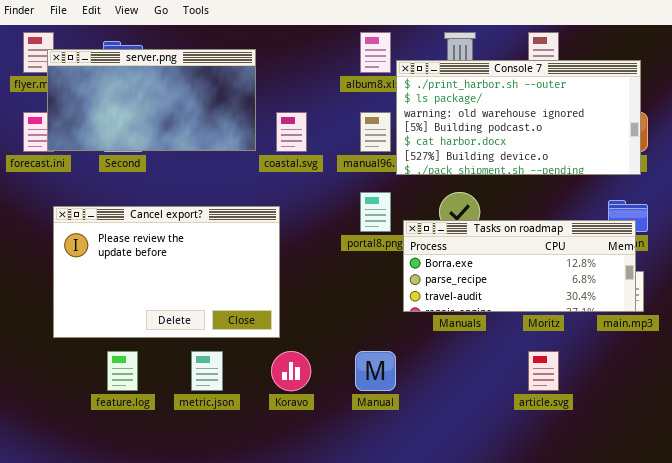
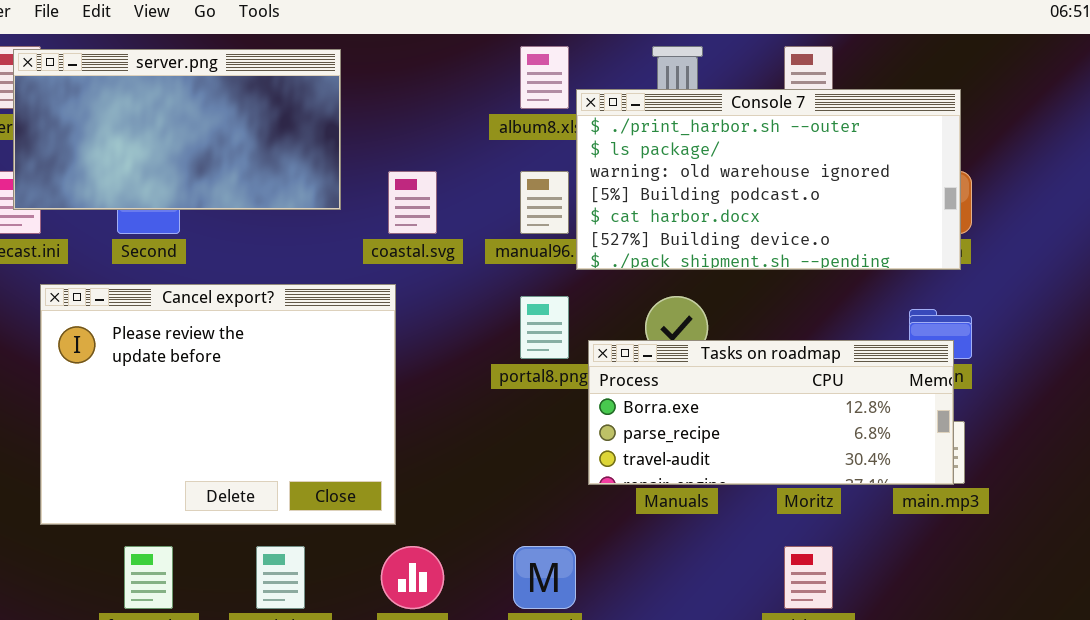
server.png: [47,49,256,151] -> [13,49,341,210], moved
Cancel export?: [53,206,280,338] -> [40,284,396,525], resized

